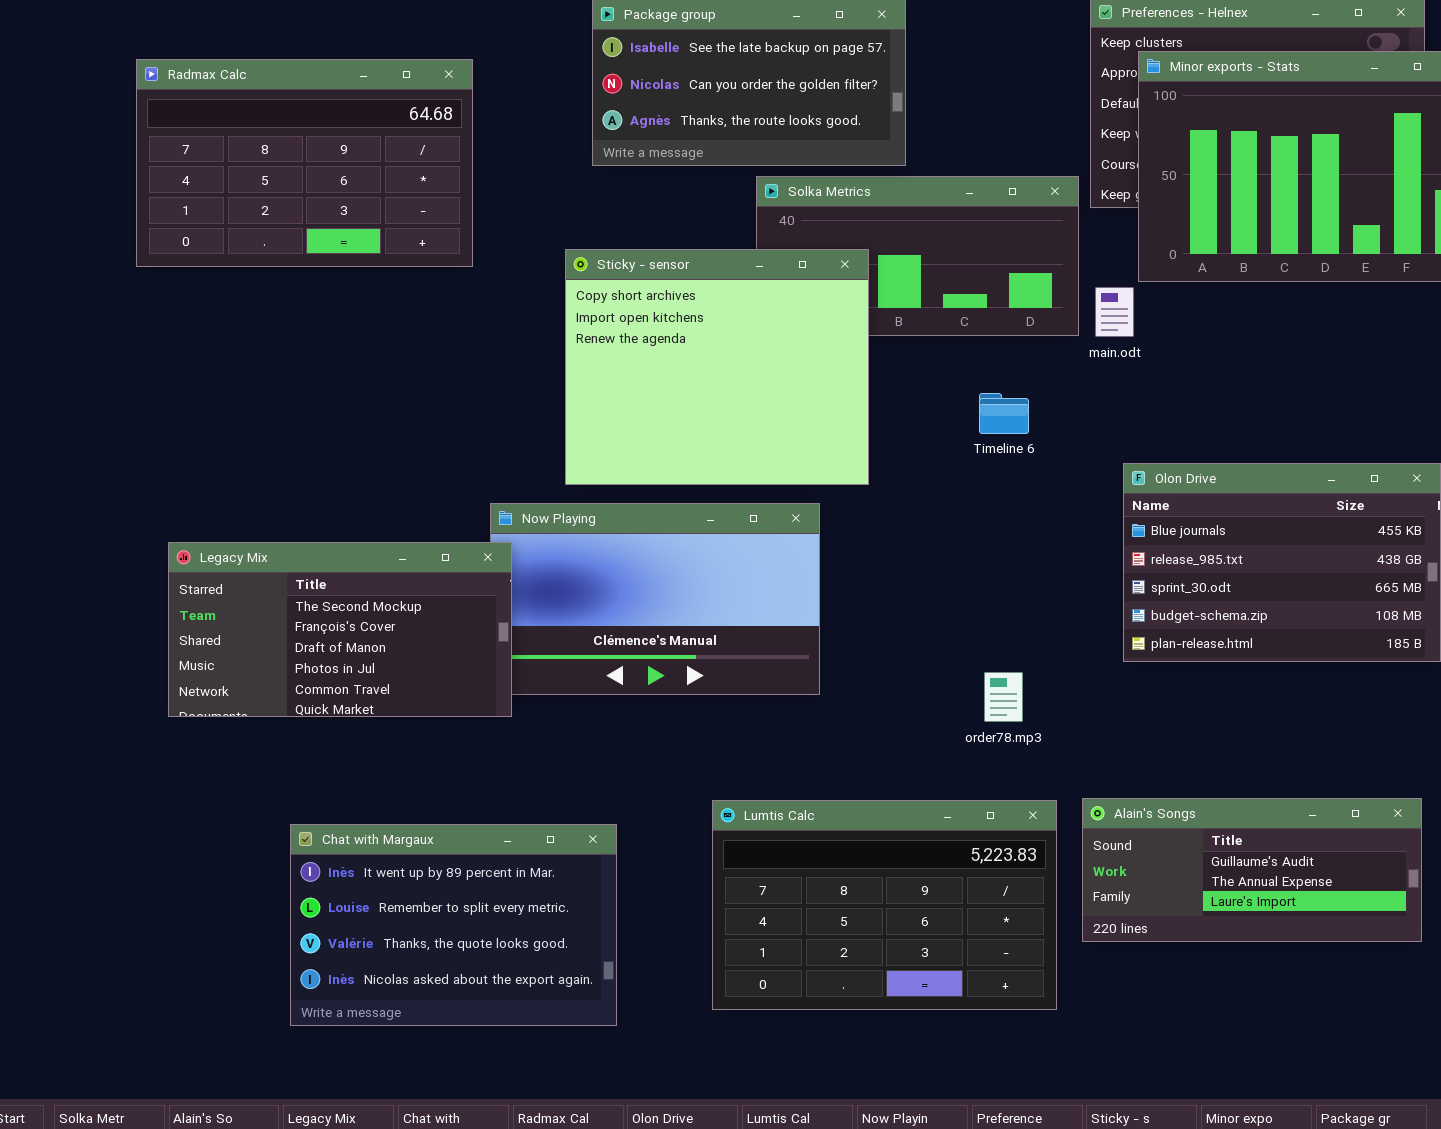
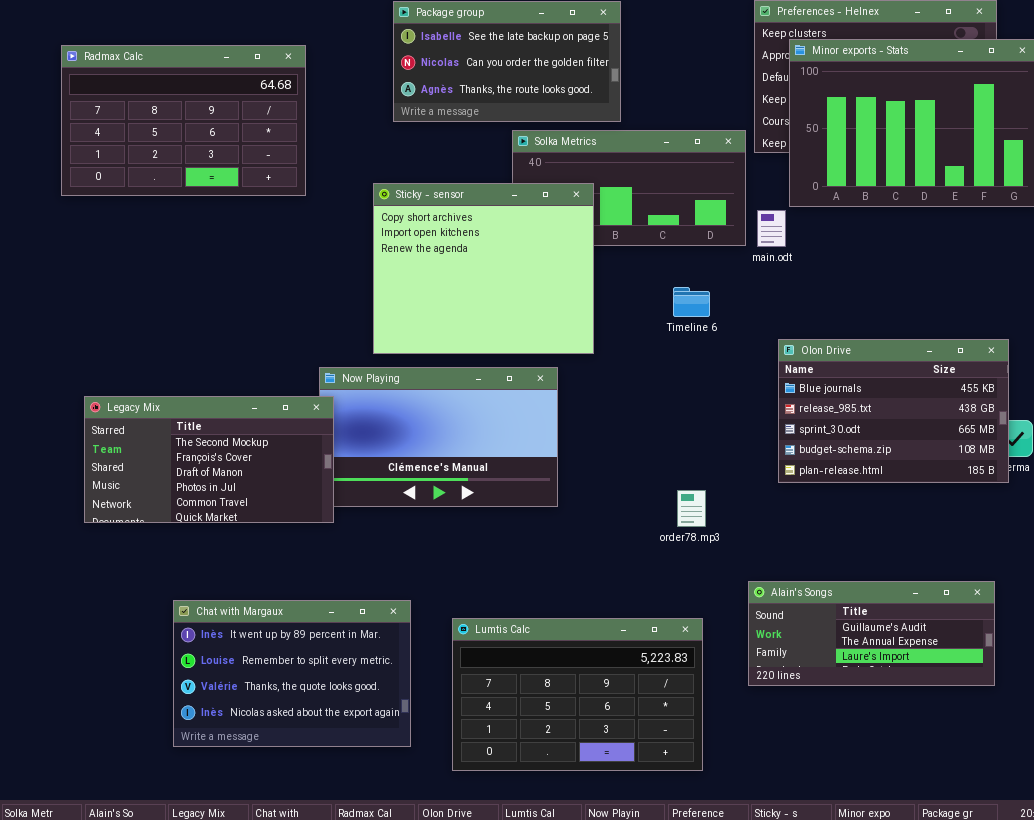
Lumtis Calc: [712,800,1057,1010] -> [452,618,703,771], moved

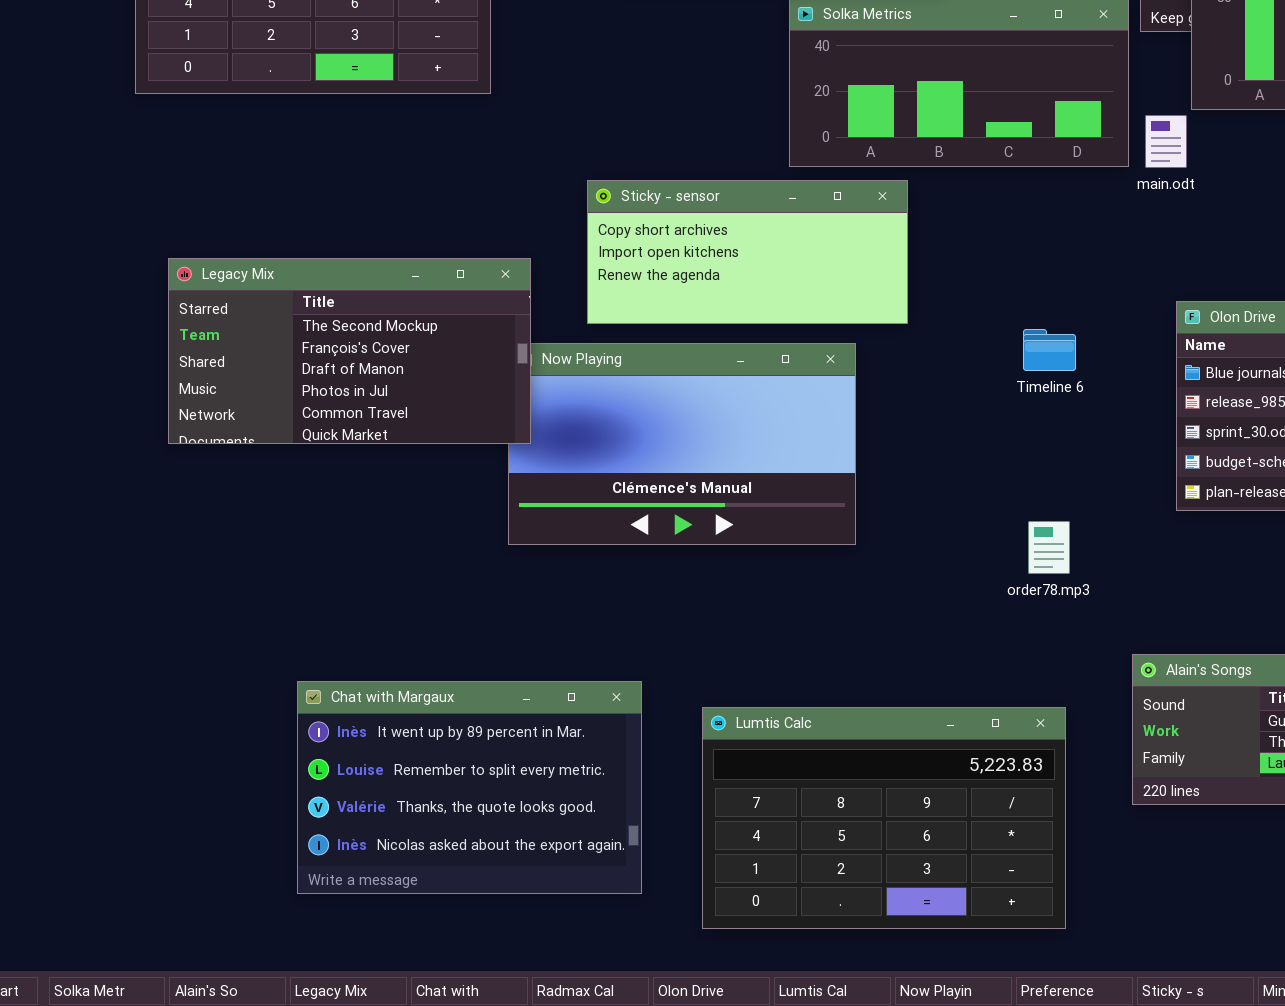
Sticky - sensor: [373,183,594,354] -> [587,180,908,324], resized
Timeline 6: [673,287,710,317] -> [1023,329,1076,371], moved
Legacy Mix: [84,396,334,523] -> [168,258,531,444], moved

